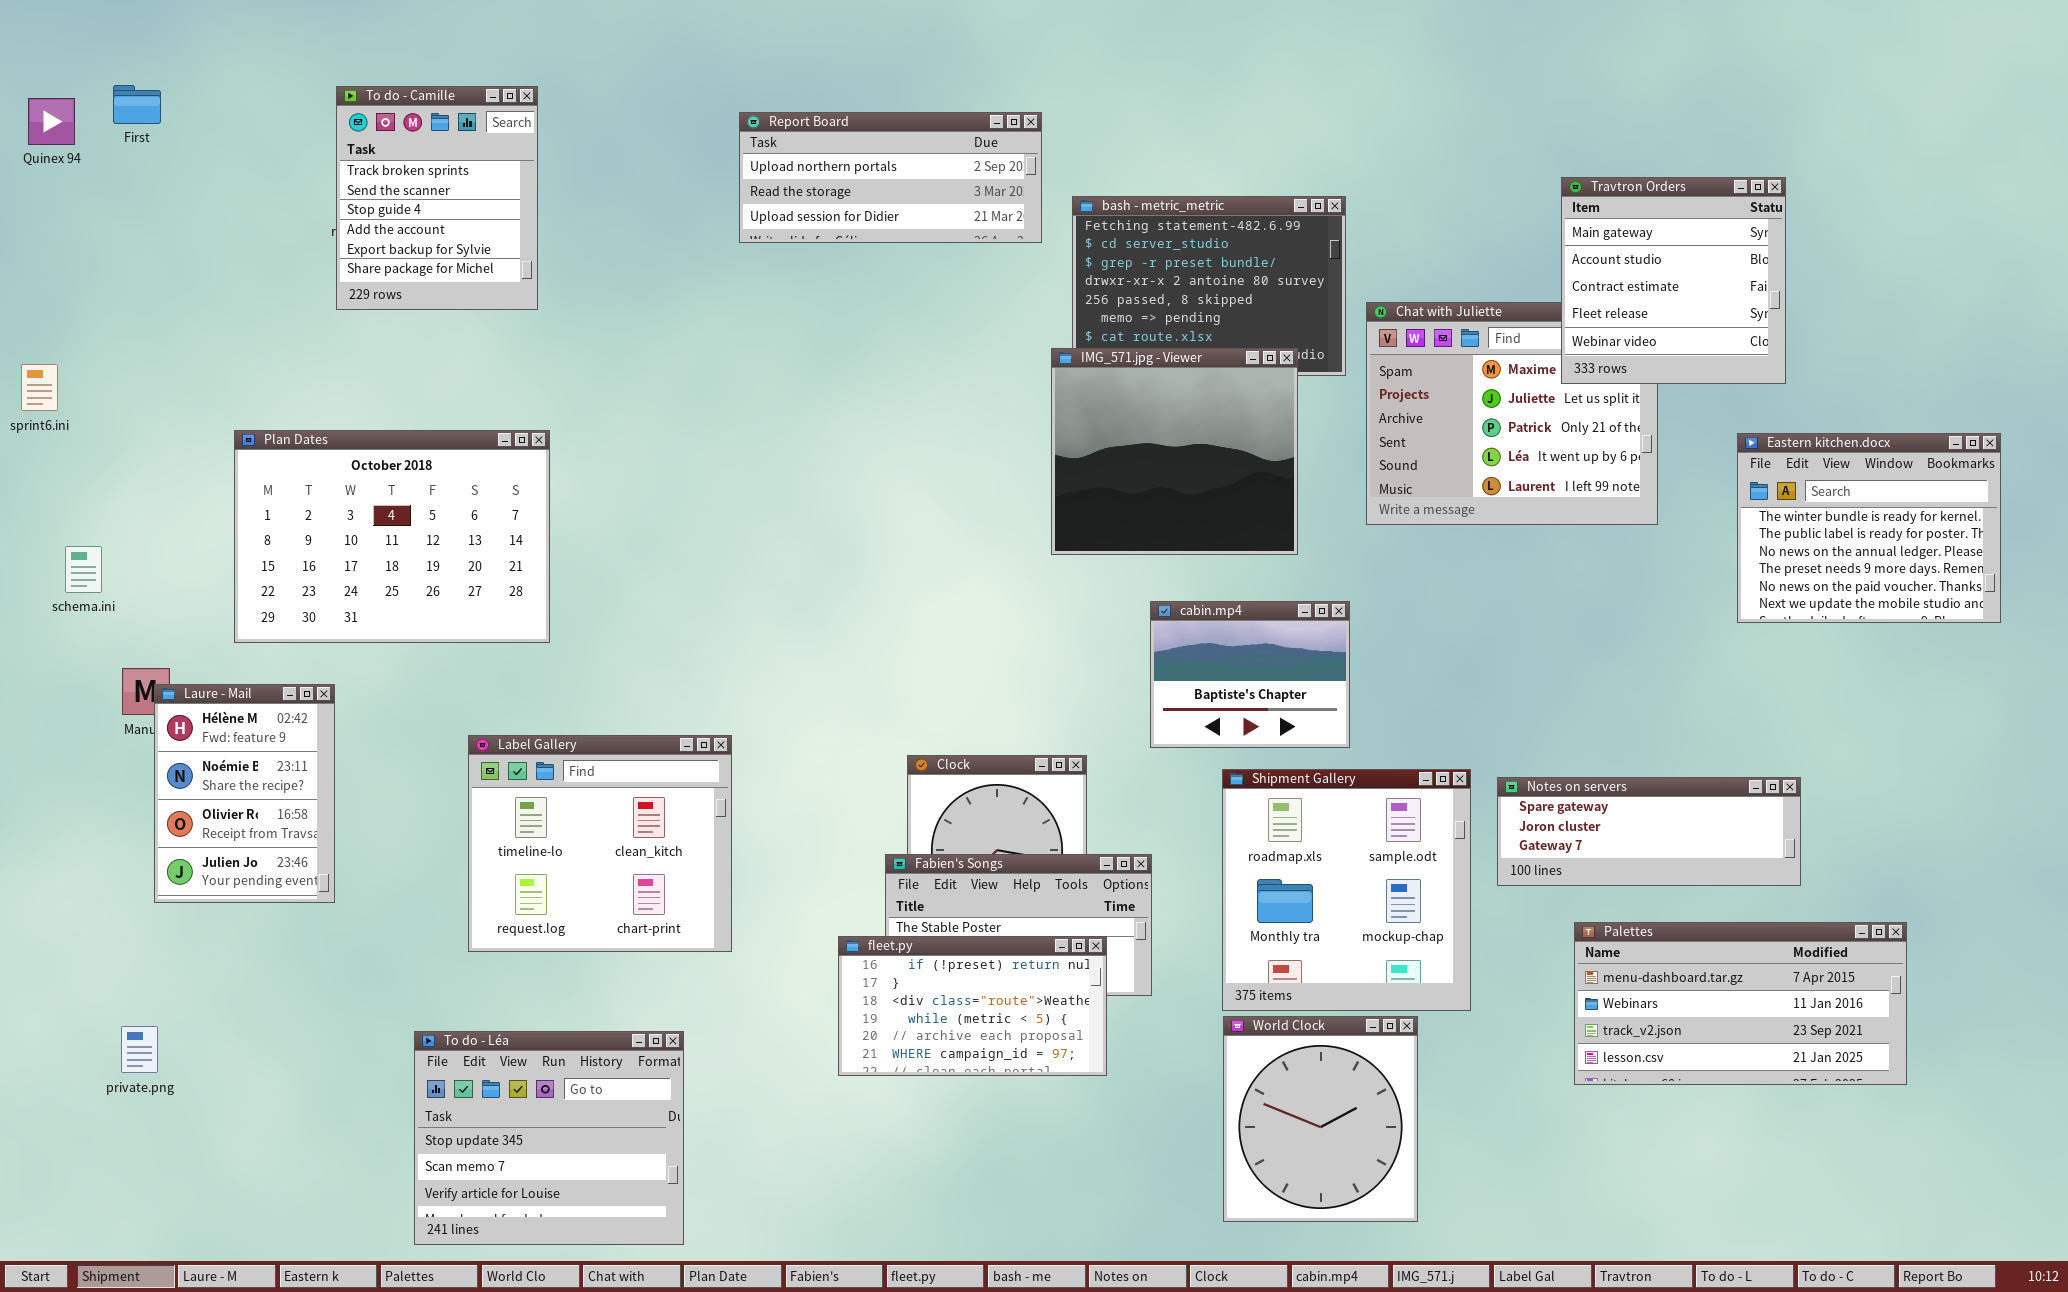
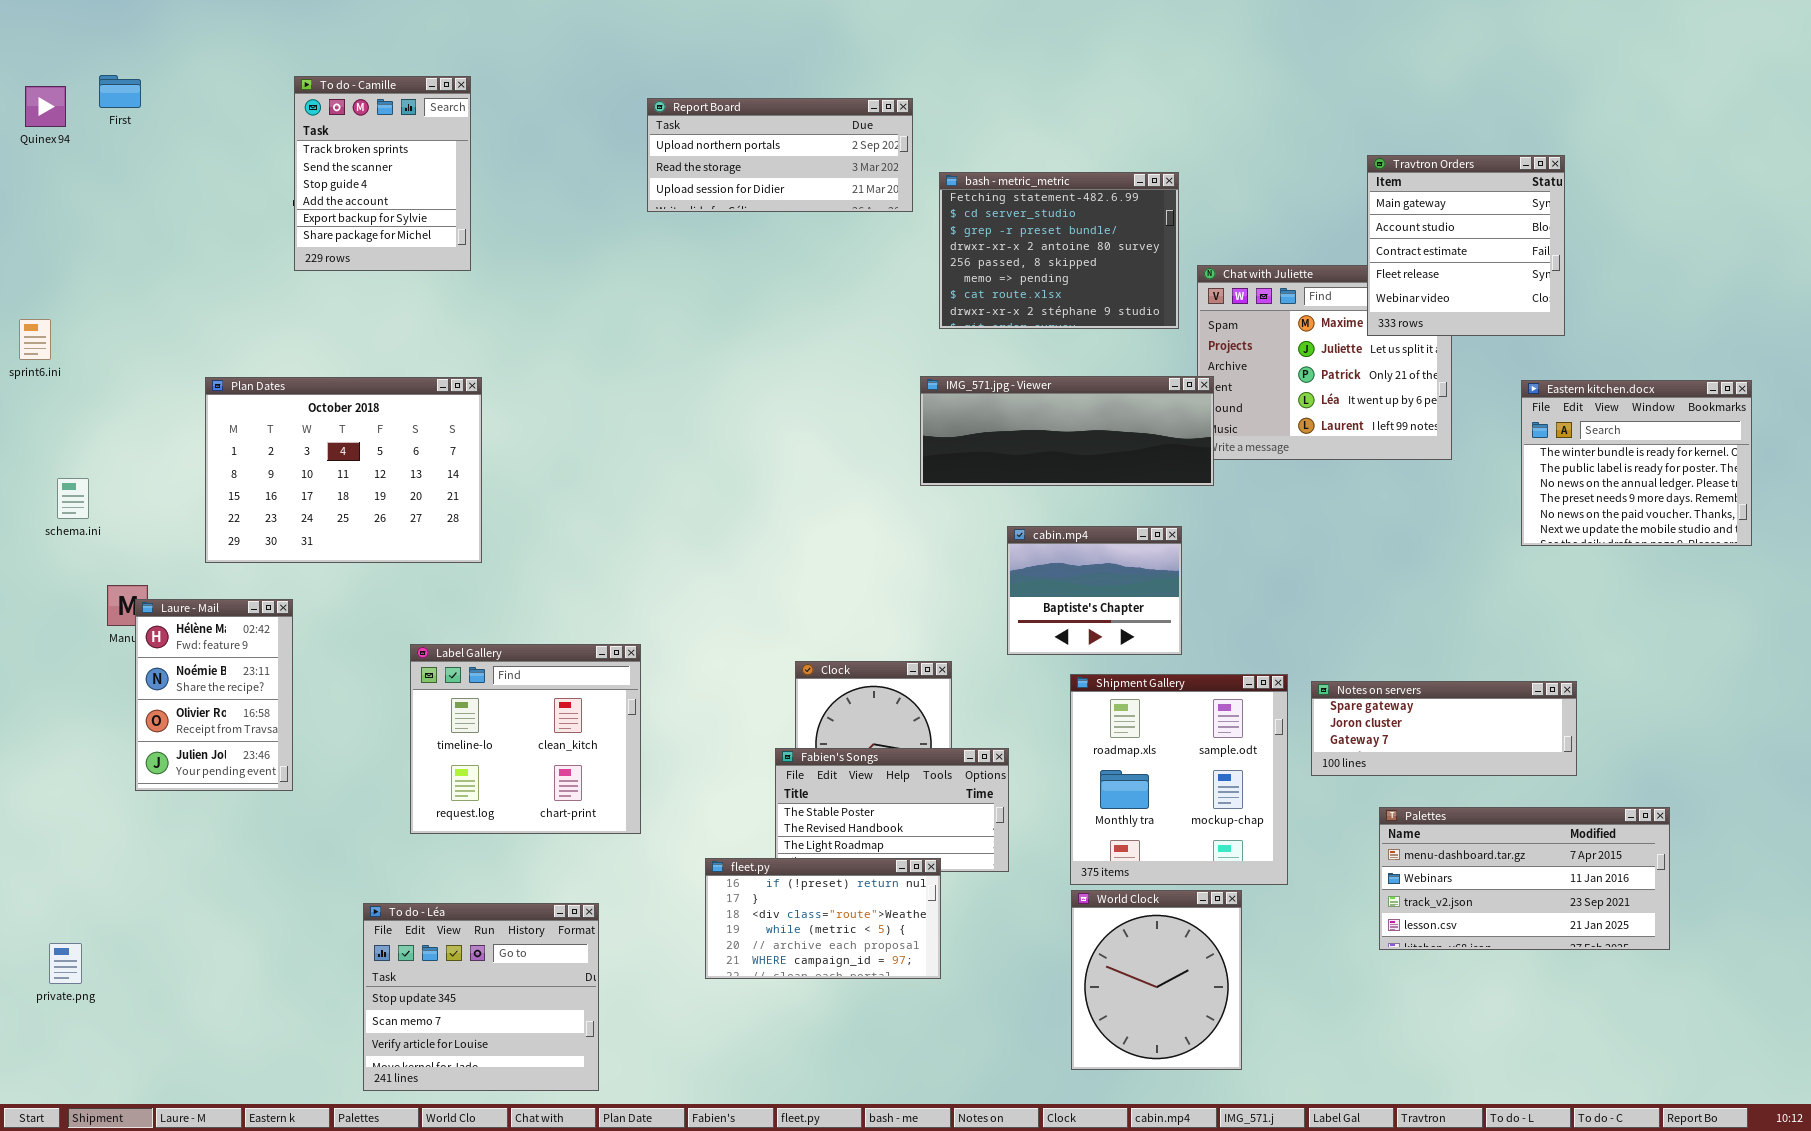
IMG_571.jpg - Viewer: [1051,348,1298,555] -> [920,376,1214,486], resized
fleet.py: [838,936,1107,1076] -> [705,858,941,979], moved
private.png: [121,1026,158,1073] -> [49,943,82,984], moved

